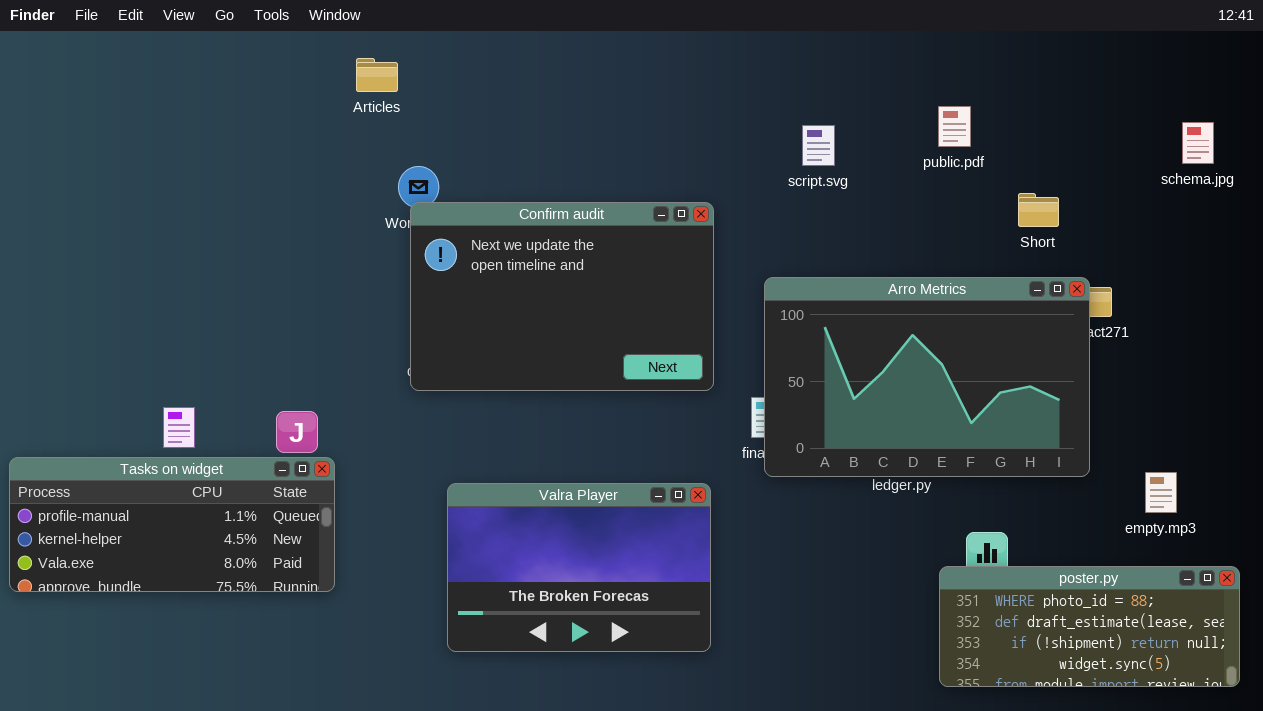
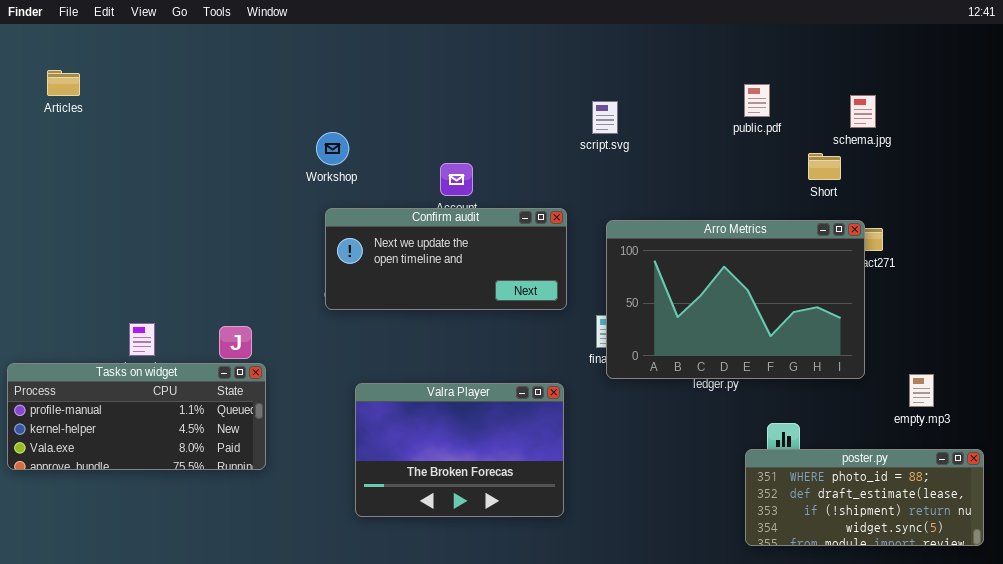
Articles: [356,58,398,92] -> [47,70,80,96], moved
schema.jpg: [1182,122,1214,164] -> [850,95,876,128], moved
script.svg: [802,125,835,166] -> [592,101,618,134], moved
Confirm audit: [410,202,714,391] -> [325,208,567,310], resized

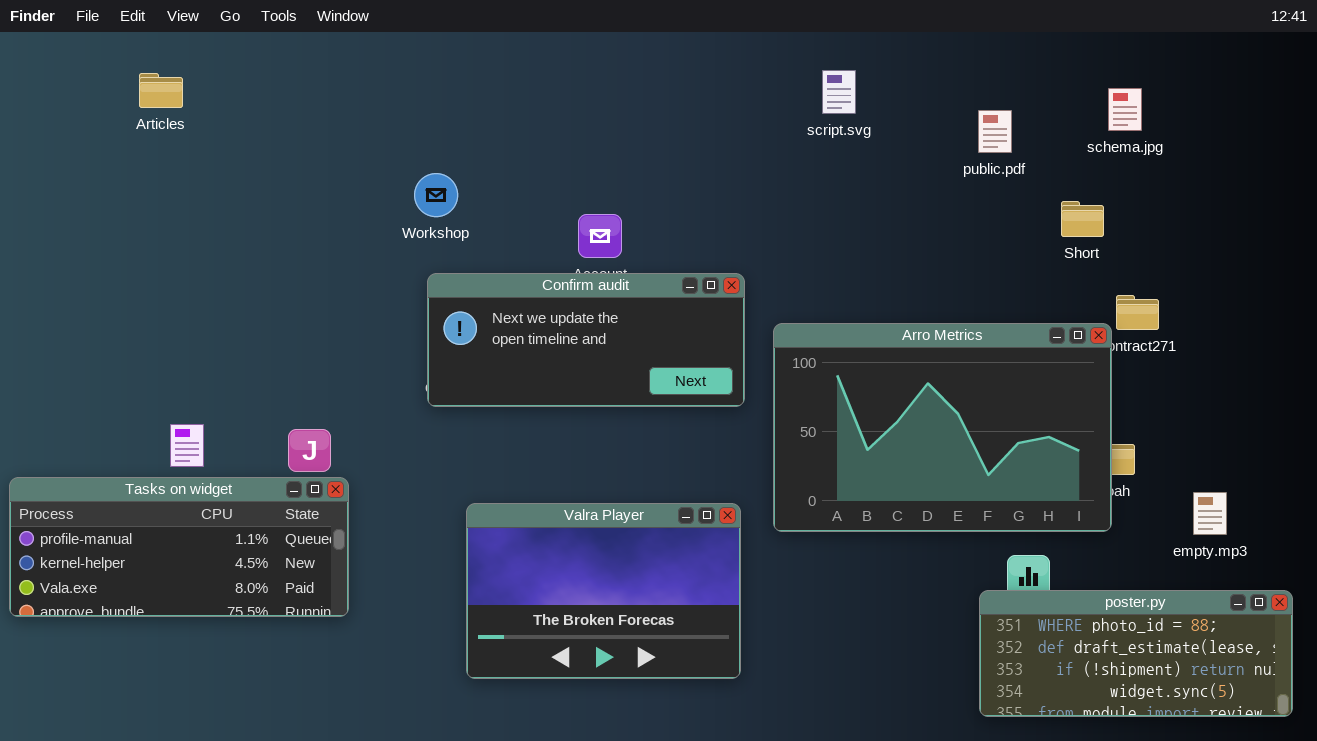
Articles: [47,70,80,96] -> [139,73,183,108], moved
schema.jpg: [850,95,876,128] -> [1108,88,1142,131], moved
script.svg: [592,101,618,134] -> [822,70,856,114], moved
Arro Metrics: [606,220,865,379] -> [773,323,1112,532], moved

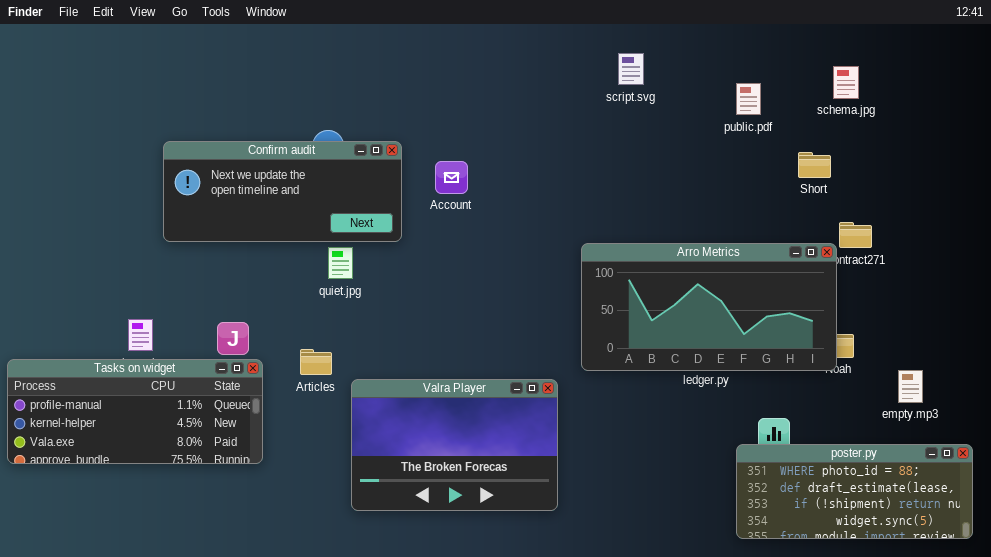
Articles: [139,73,183,108] -> [300,349,332,375], moved
Confirm audit: [427,273,745,407] -> [163,141,402,242], moved
Arro Metrics: [773,323,1112,532] -> [581,243,837,371], resized

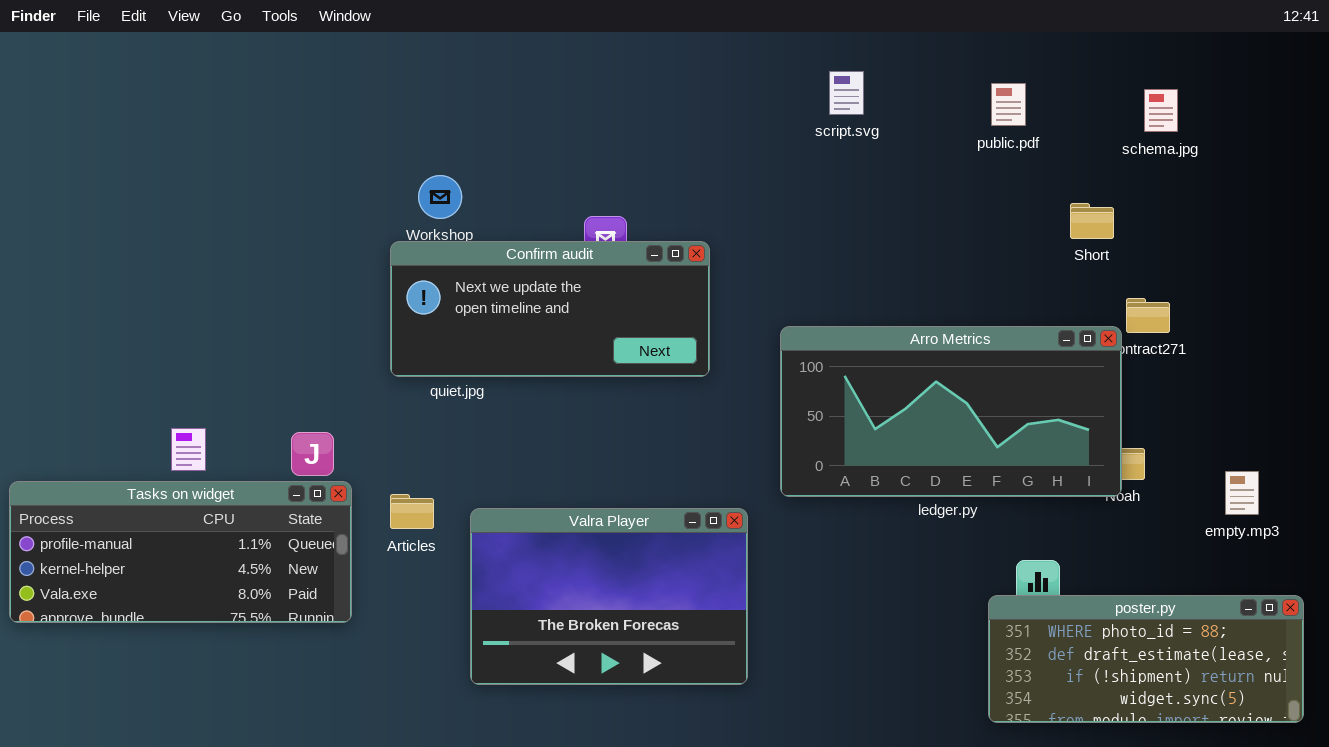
schema.jpg: [833,66,859,99] -> [1144,89,1178,132], moved
public.pdf: [736,83,761,115] -> [991,83,1026,126], moved
Confirm audit: [163,141,402,242] -> [390,241,710,377], moved
Articles: [300,349,332,375] -> [390,494,434,529], moved
empty.mp3: [898,370,923,403] -> [1225,471,1259,515], moved

